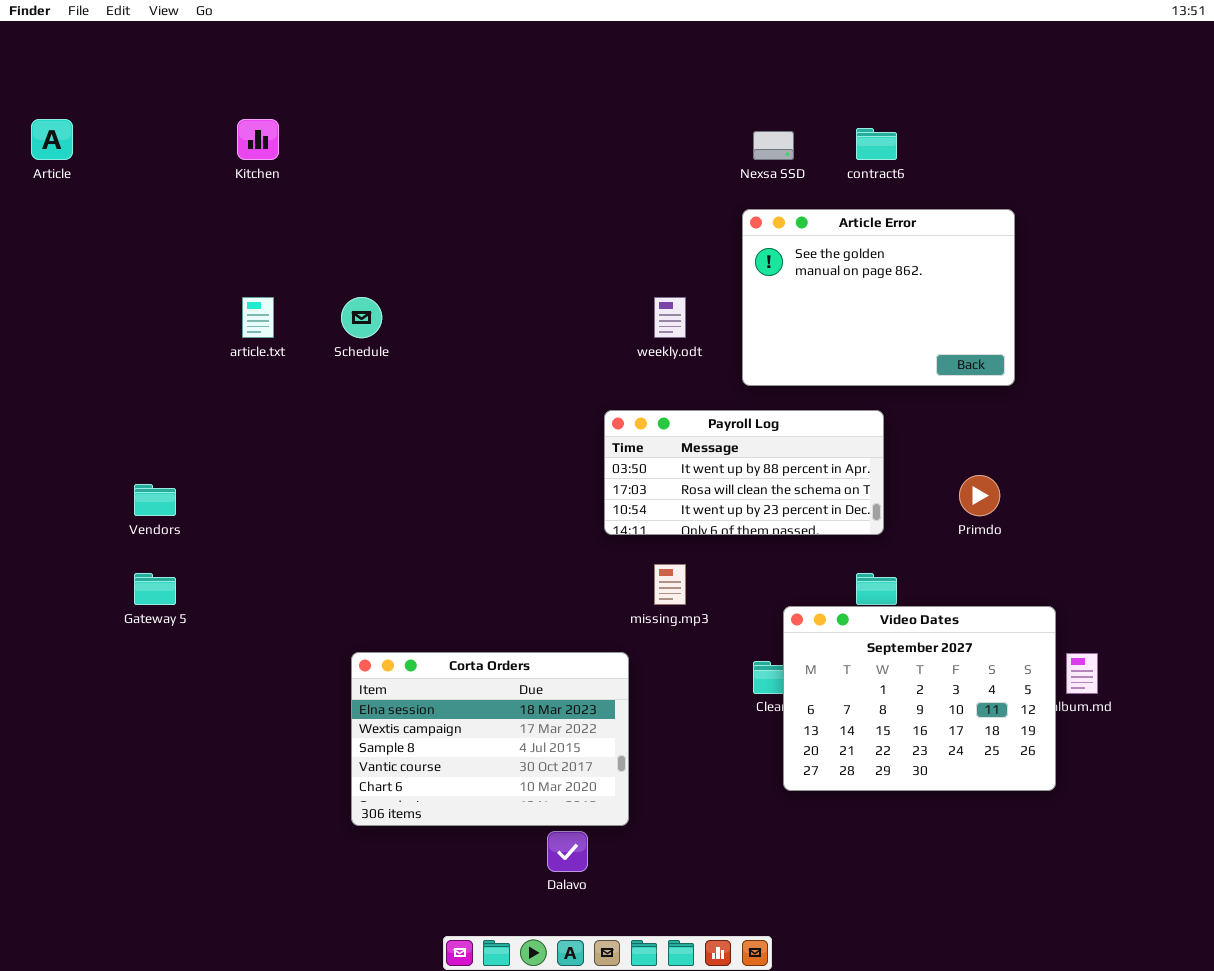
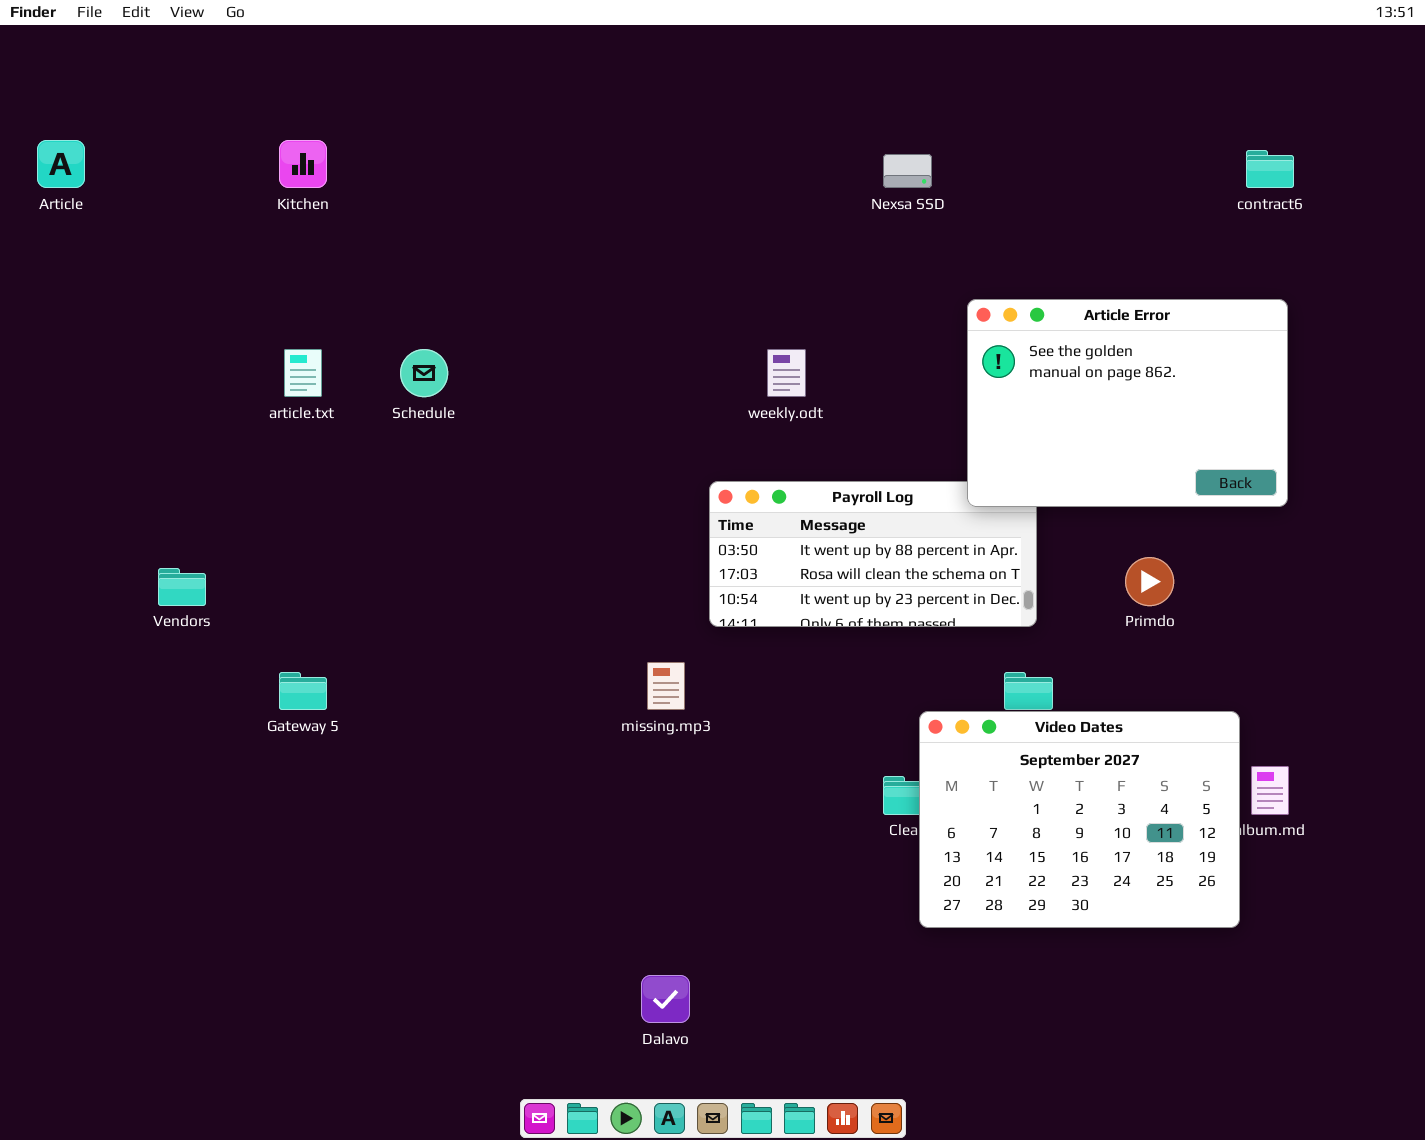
contract6: [856,128,897,160] -> [1246,150,1294,188], moved
Article Error: [742,209,1015,386] -> [967,299,1288,507], moved
missing.mp3: [654,564,686,605] -> [647,662,685,710], moved
Gateway 5: [134,573,176,605] -> [279,672,327,710], moved
Corta Orders: [351,652,629,826] -> none, closed

